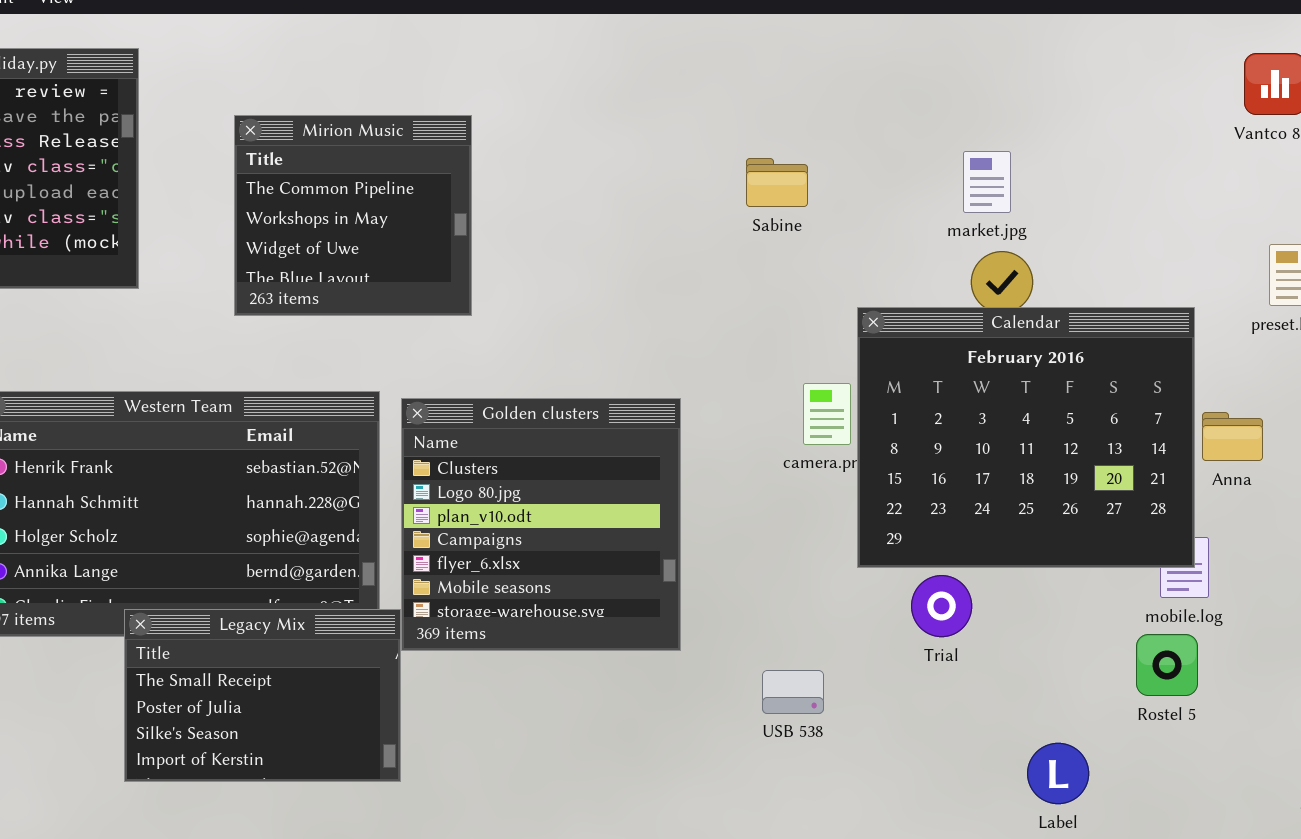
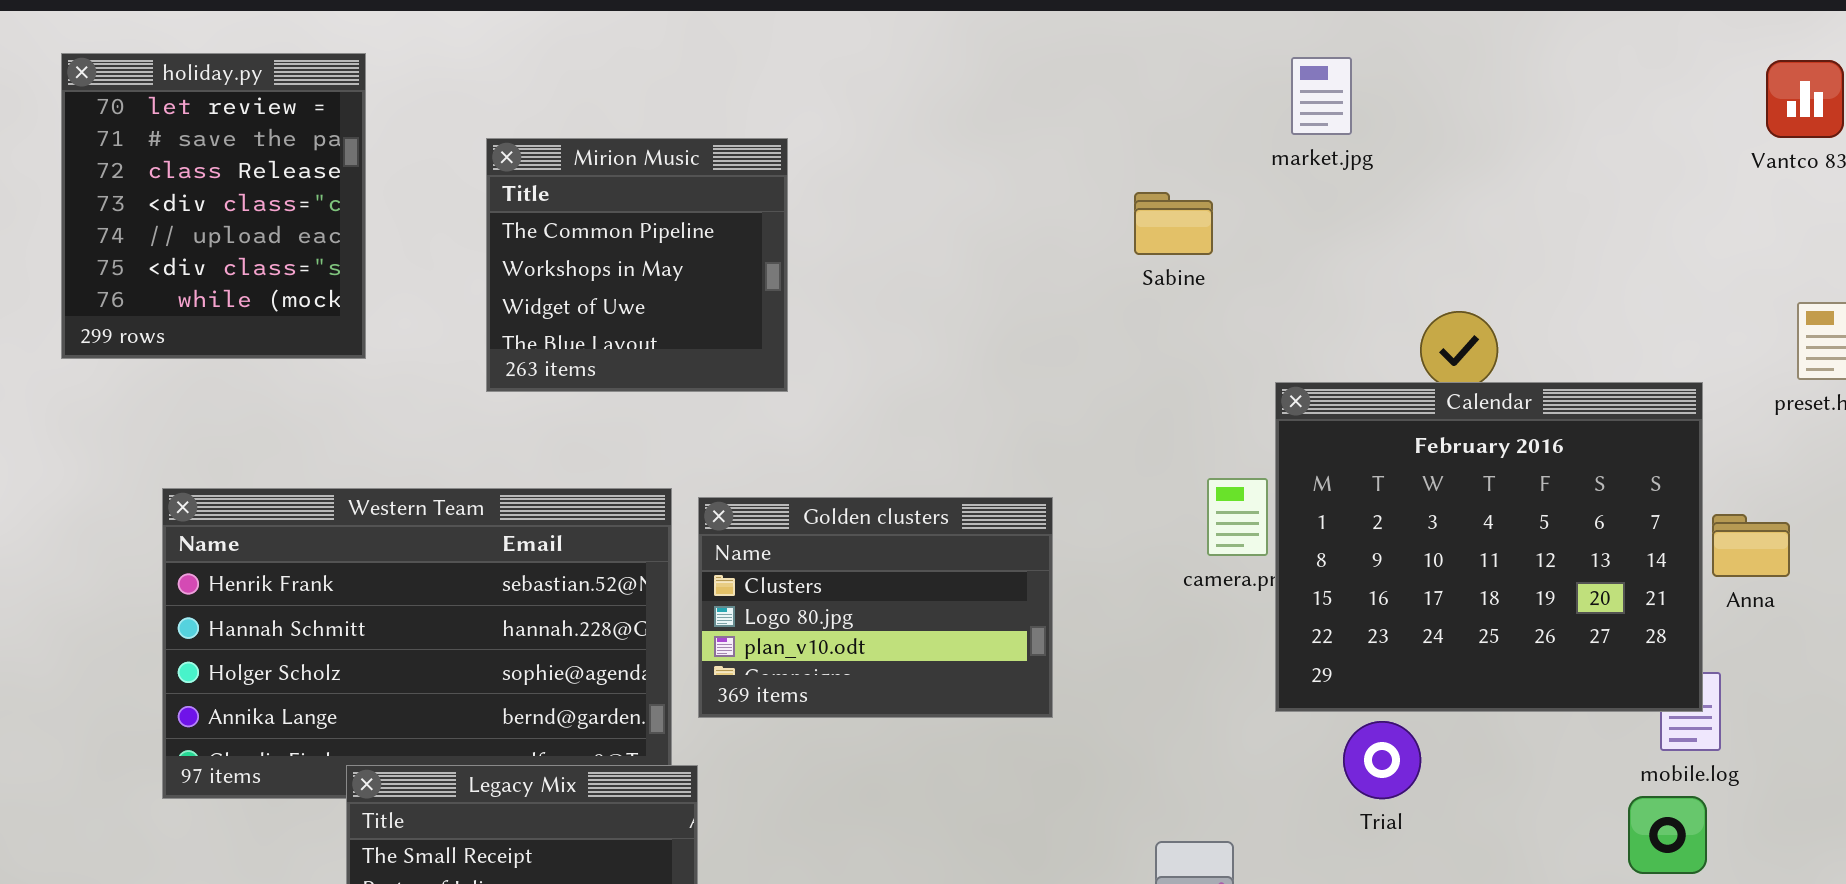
market.jpg: [963,151,1011,213] -> [1291,57,1352,135], moved
Golden clusters: [401,398,681,651] -> [698,497,1053,718], resized

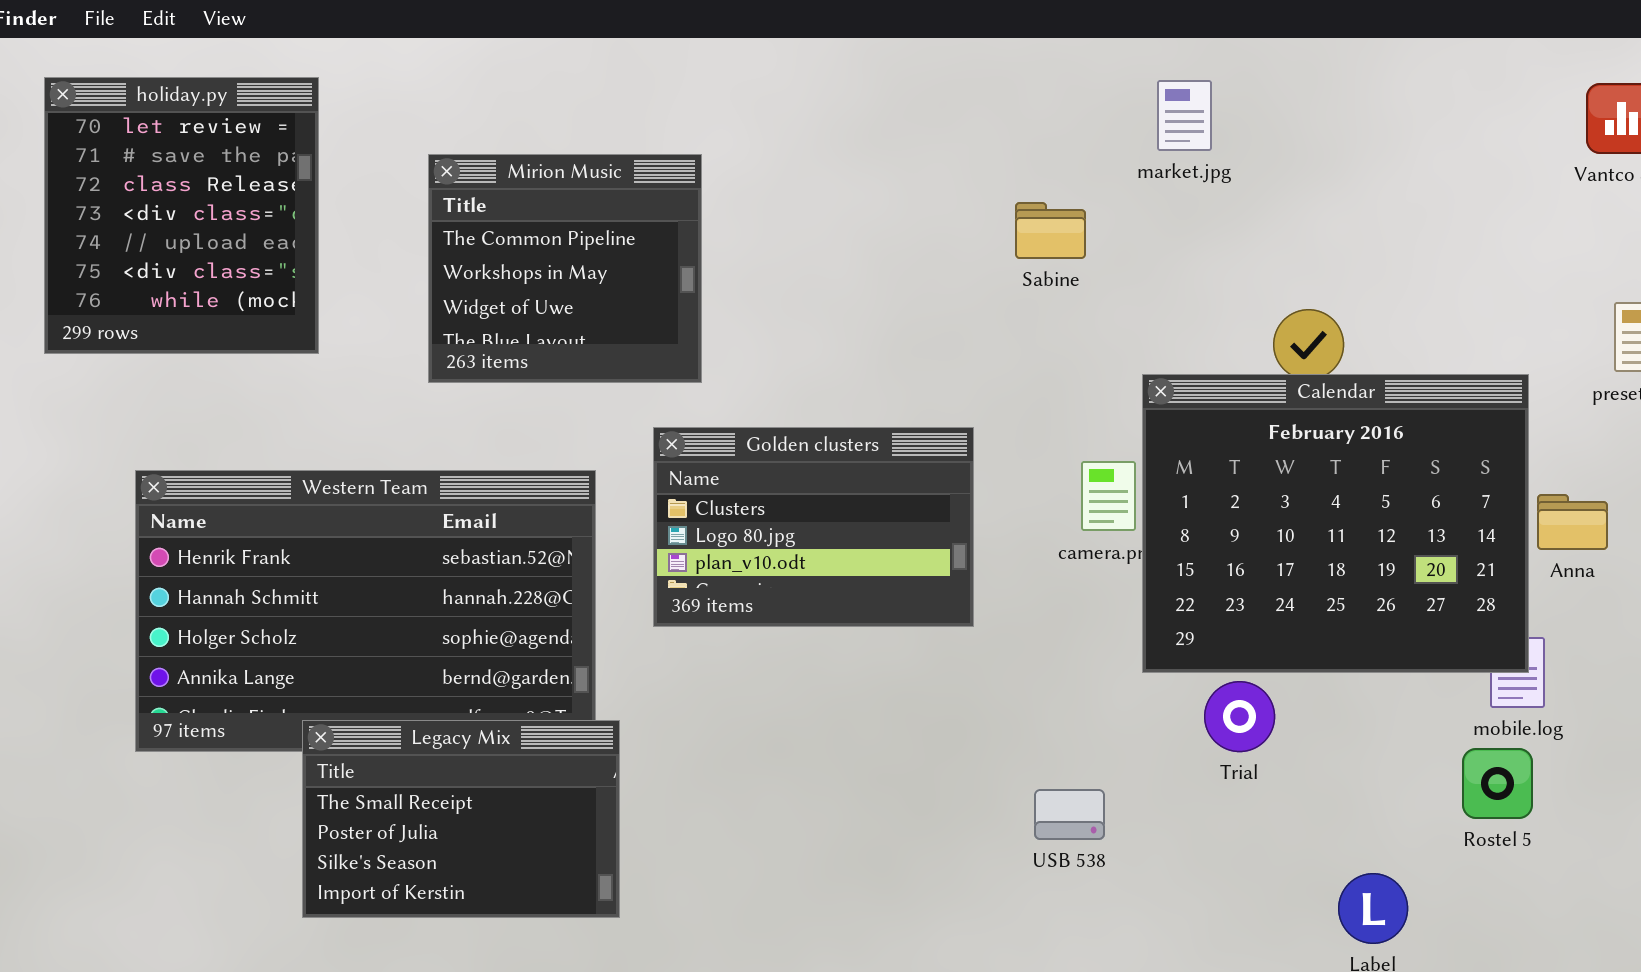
Golden clusters: [698,497,1053,718] -> [653,427,974,627], moved

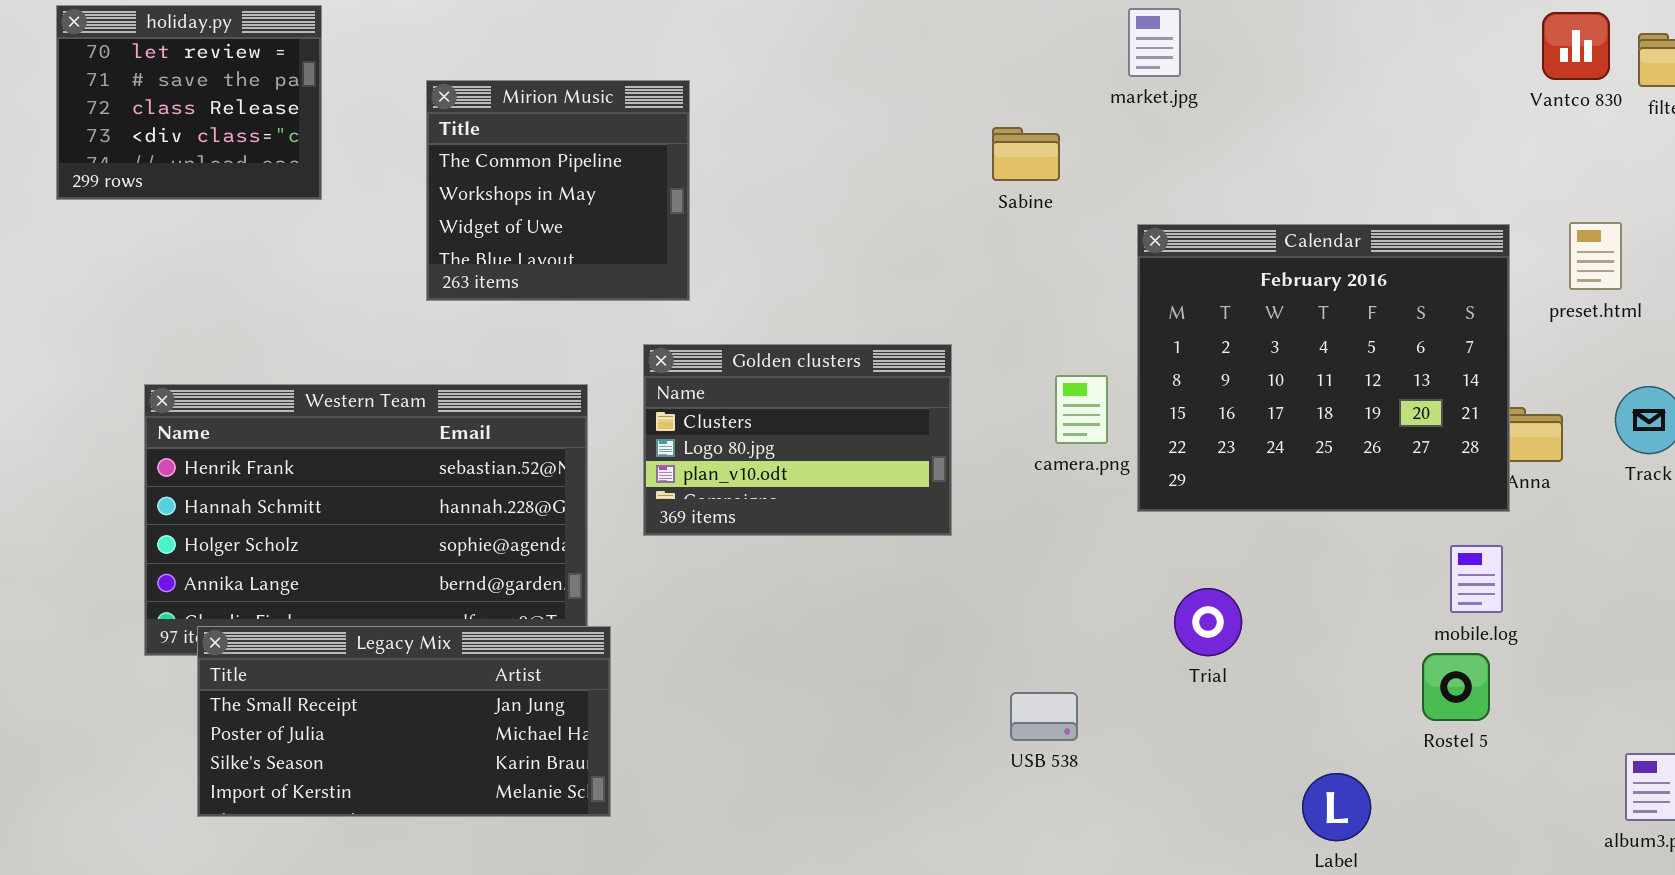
holiday.py: [44,77,319,354] -> [56,5,322,200], resized
Calendar: [1142,374,1529,673] -> [1137,224,1510,512], moved
Legacy Mix: [302,720,620,918] -> [197,626,611,817], resized

